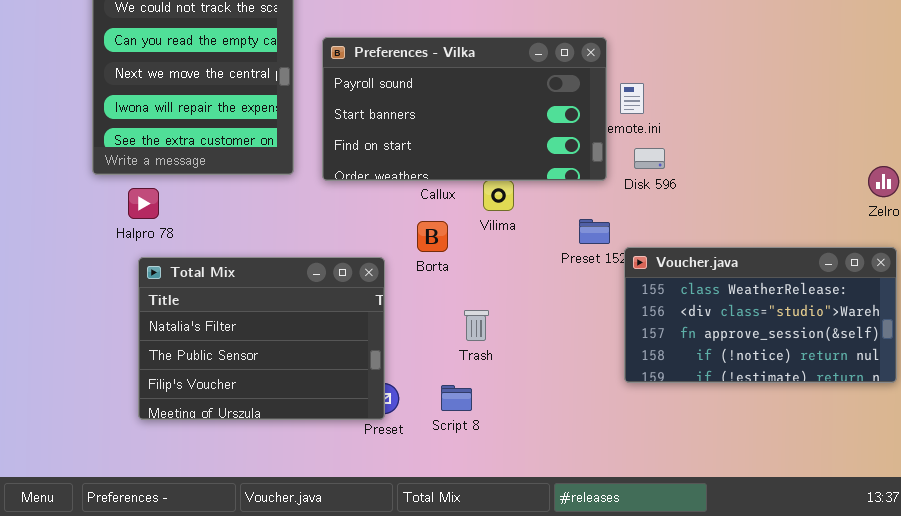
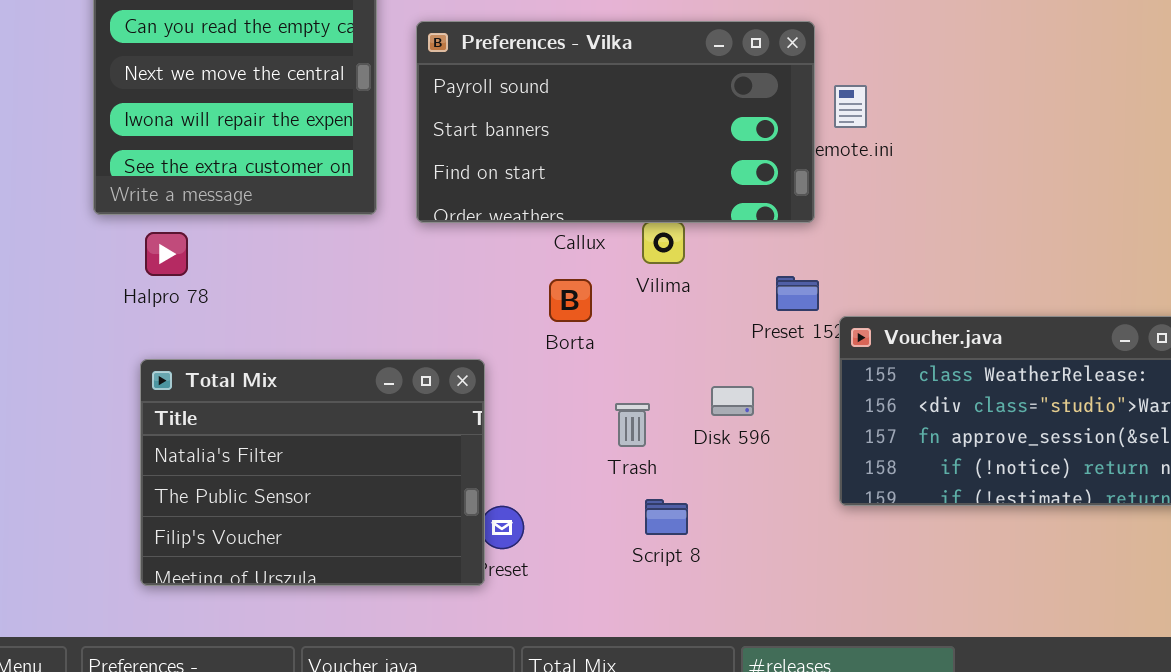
Disk 596: [634,148,665,169] -> [711,386,754,416], moved
Total Mix: [138,257,385,420] -> [140,359,485,586], moved
Script 8: [441,385,472,411] -> [645,499,688,535], moved

